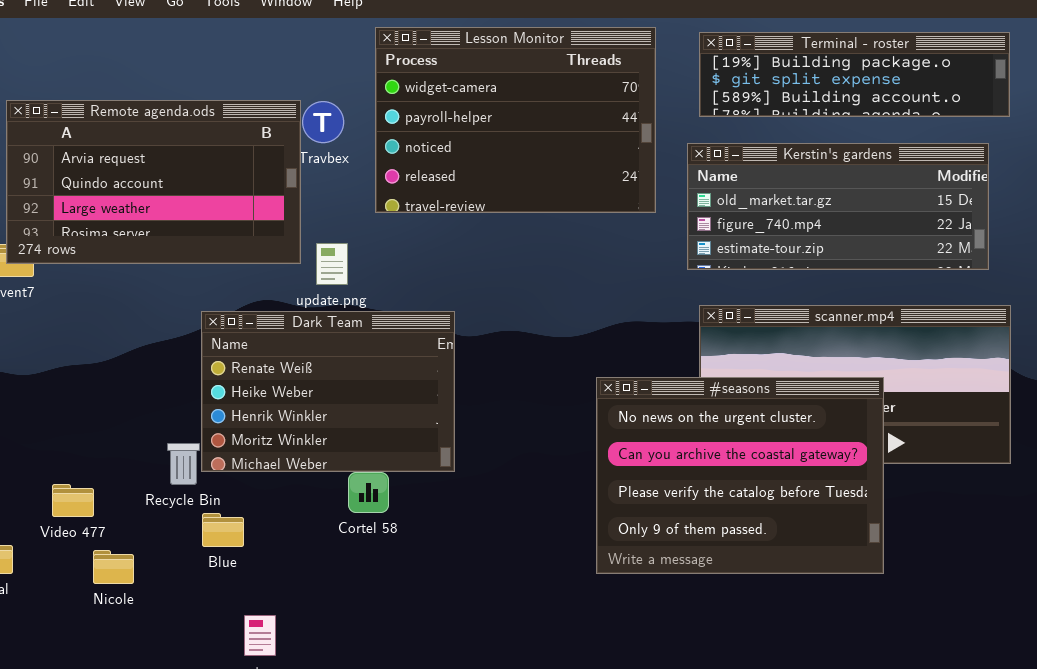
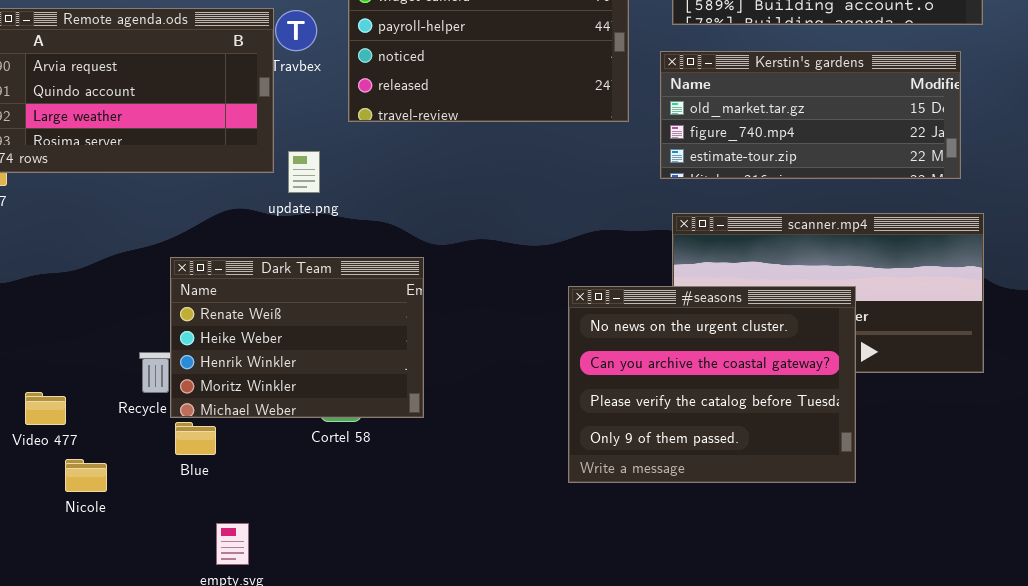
Dark Team: [201,311,455,472] -> [170,257,424,418], moved

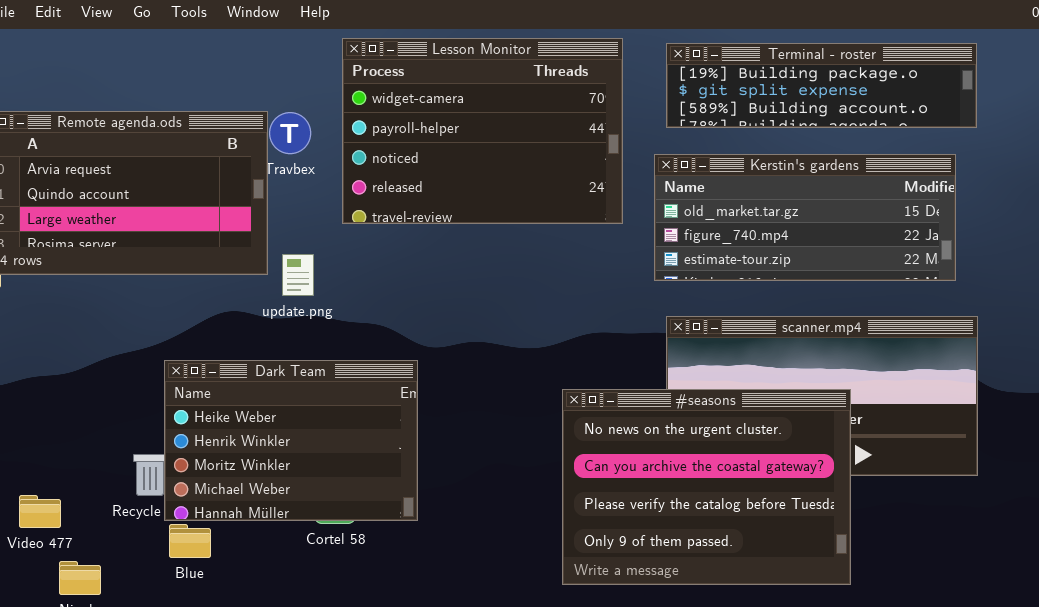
Dark Team: [170,257,424,418] -> [164,360,418,521], scrolled down 1 row

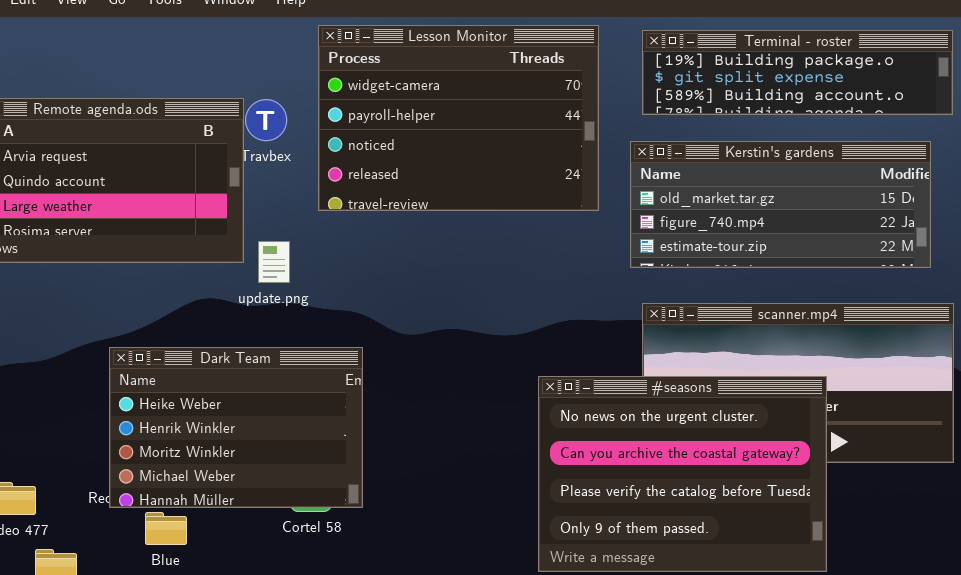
Dark Team: [164,360,418,521] -> [109,347,363,508], moved

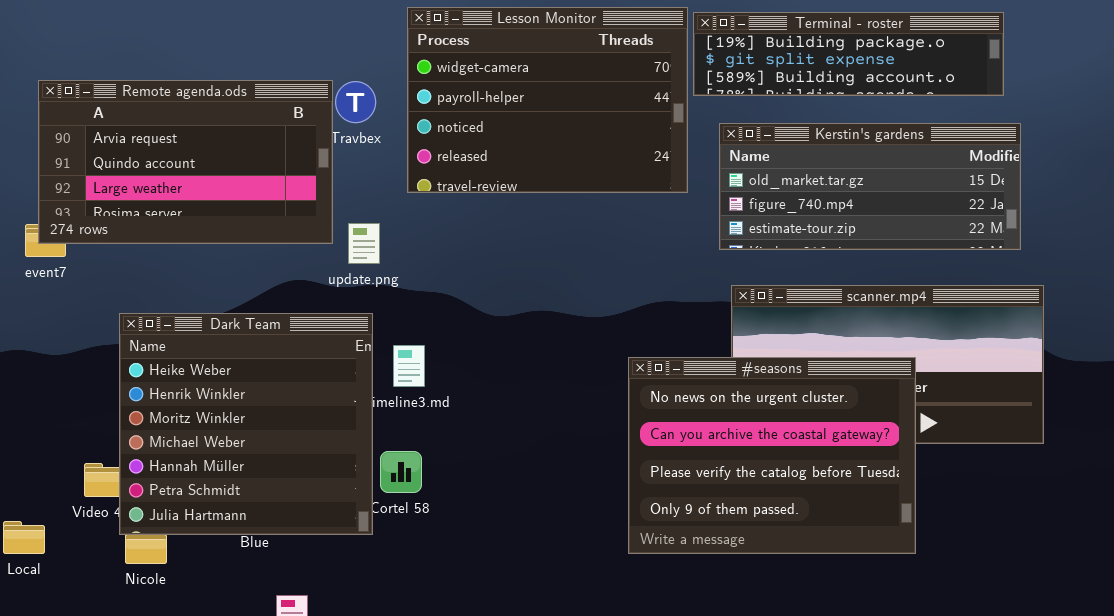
Terminal - roster: [642,30,953,115] -> [693,12,1004,96], moved
Dark Team: [109,347,363,508] -> [119,313,373,535], moved, resized

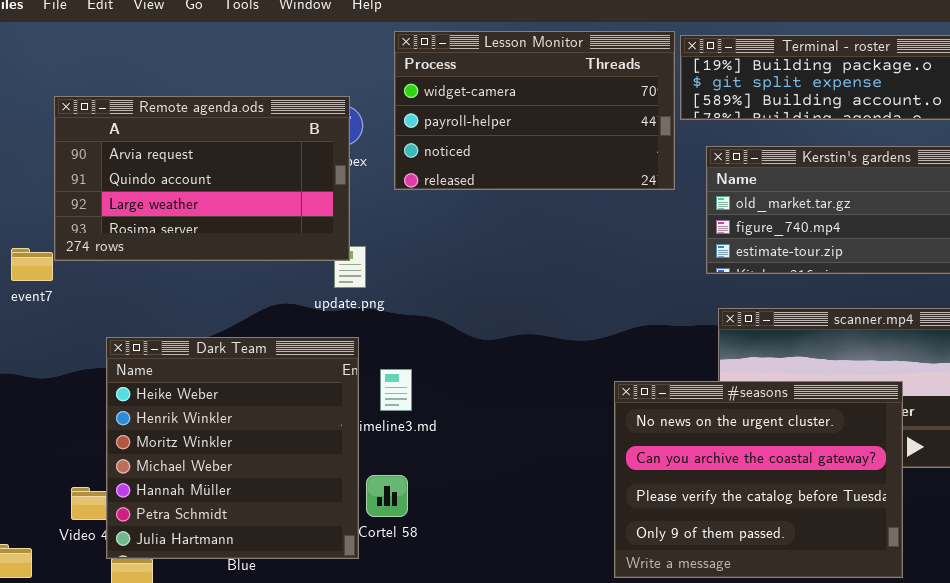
Lesson Monitor: [407,7,688,193] -> [394,31,675,190], resized
Remote agenda.ods: [38,80,333,244] -> [54,96,350,261], moved

